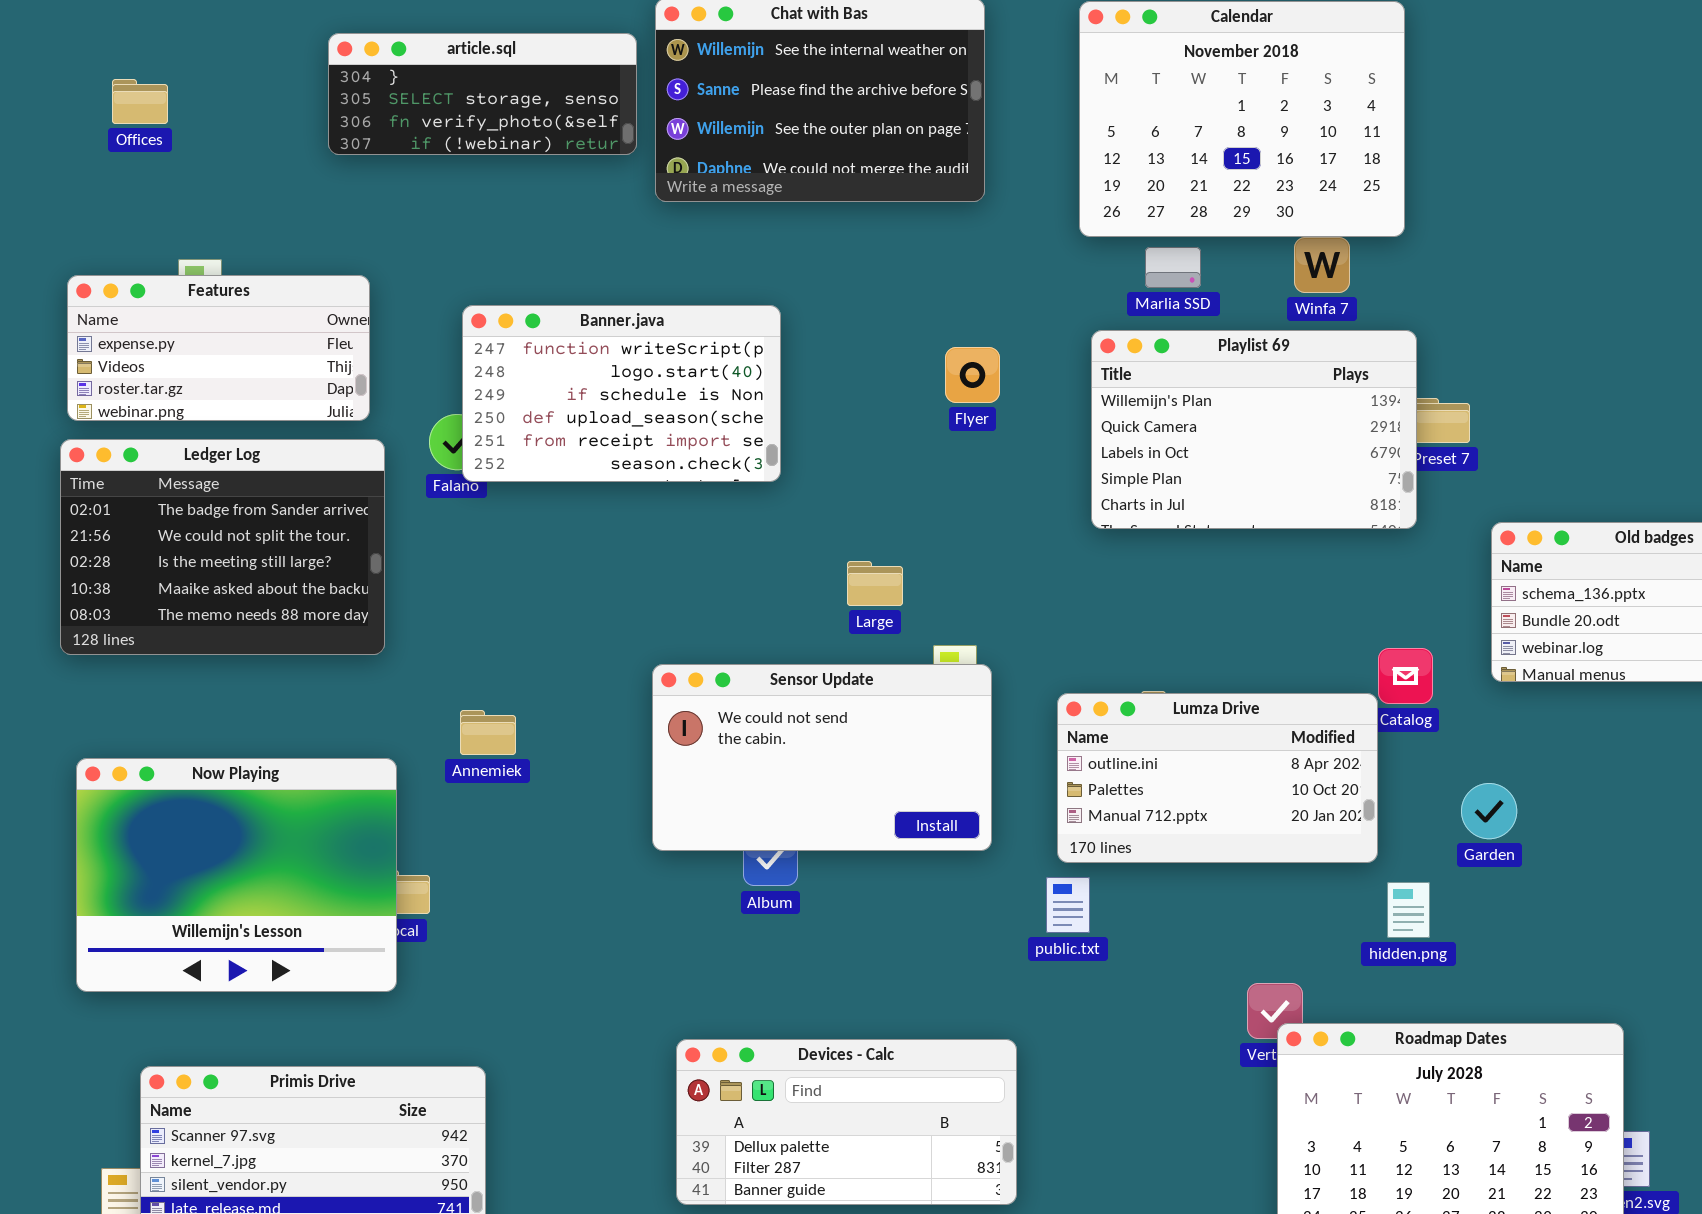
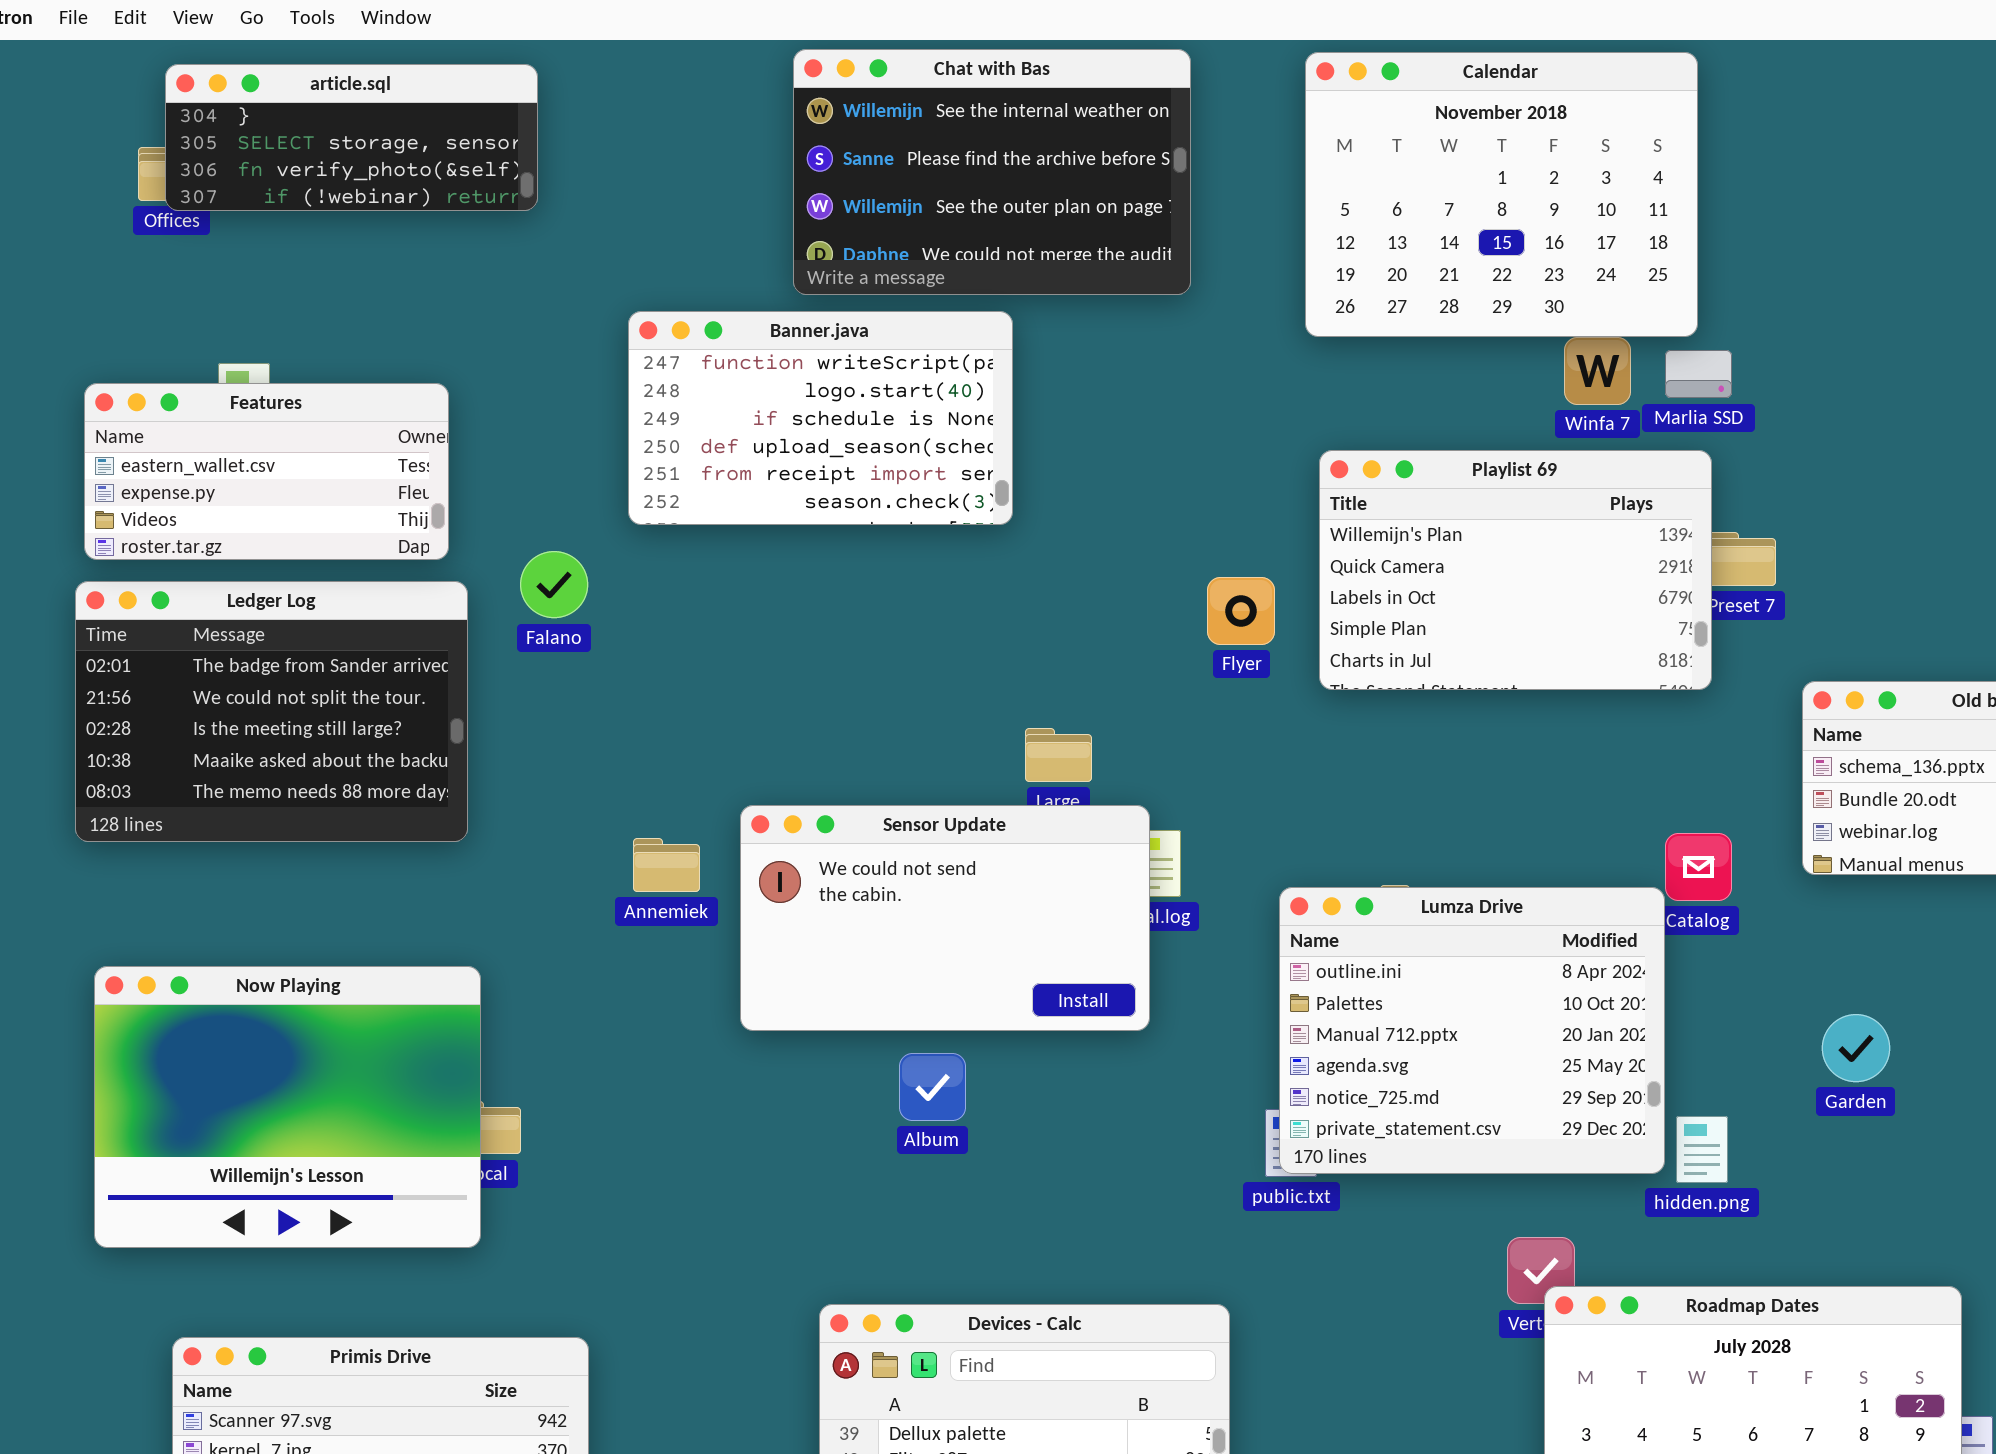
article.sql: [328,33,637,155] -> [165,64,538,211], moved
Marlia SSD: [1145,247,1201,288] -> [1665,350,1732,398], moved
Features: [67,275,370,421] -> [84,383,449,560], scrolled up 1 row
Banner.java: [462,305,781,482] -> [628,311,1013,525], moved
Flyer: [945,347,1000,403] -> [1207,577,1275,645], moved
Sensor Update: [652,664,992,851] -> [740,805,1150,1031], moved
Lumza Drive: [1057,693,1378,863] -> [1279,887,1665,1174], resized
Annemiek: [460,710,516,755] -> [633,838,700,892], moved
Garden: [1461,783,1517,839] -> [1822,1014,1890,1082], moved

